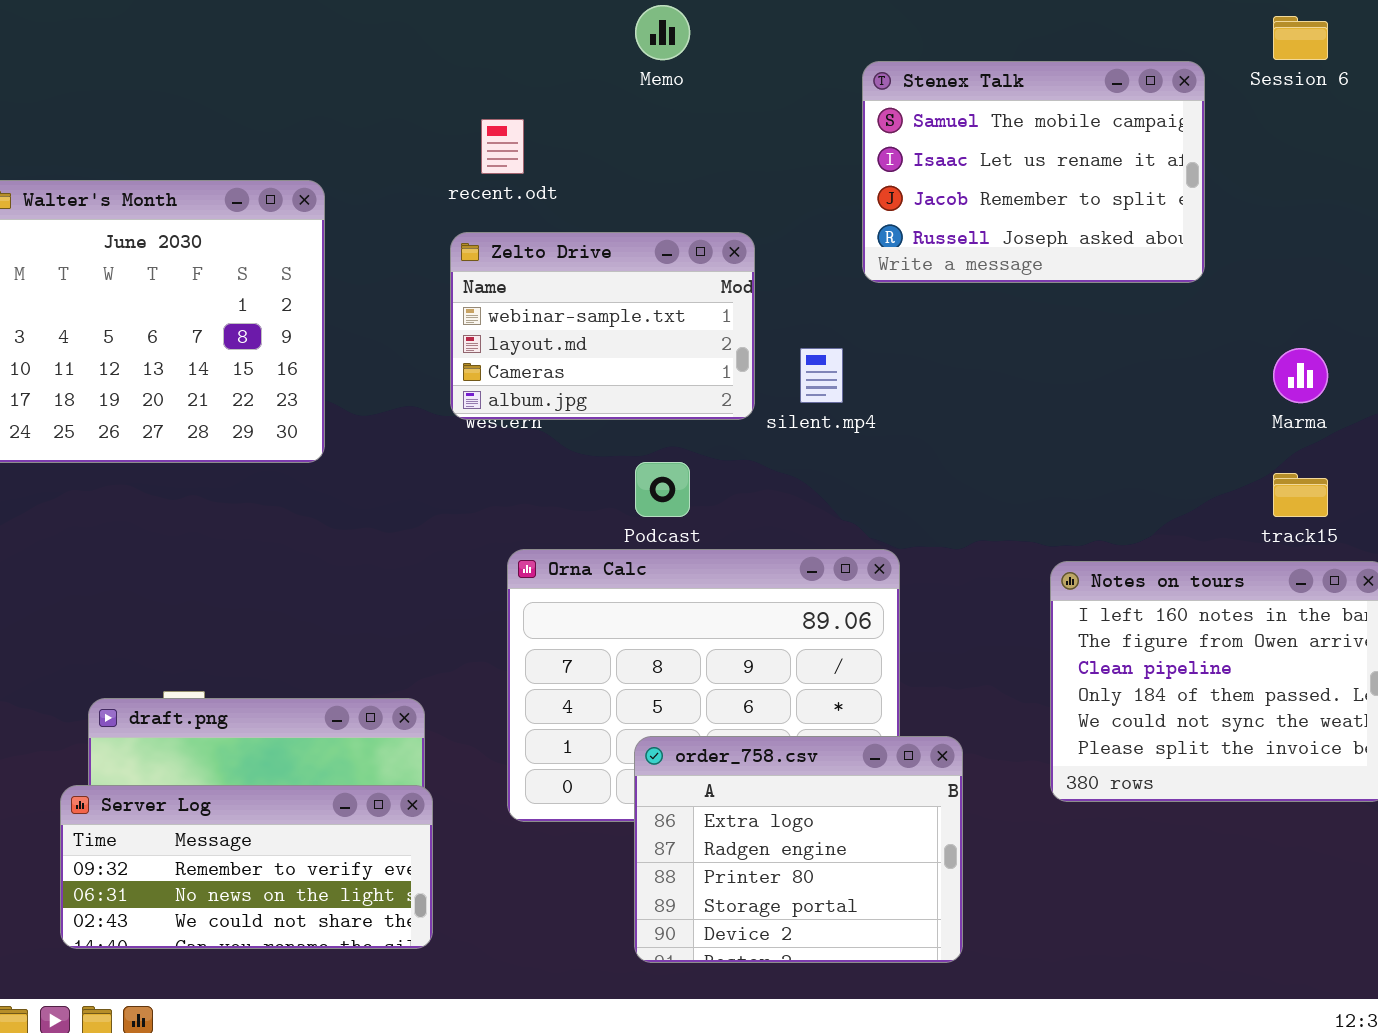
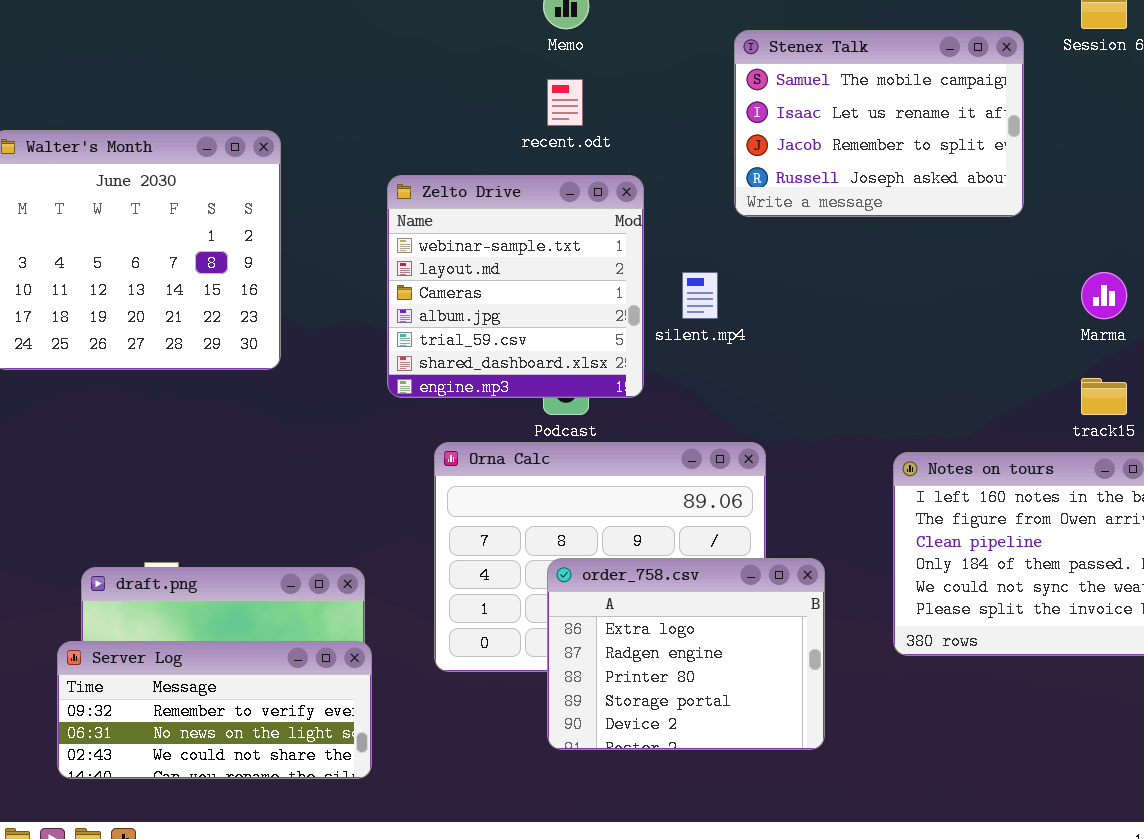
recent.odt: [481,119,524,174] -> [547,79,583,126], moved
Zelto Drive: [450,232,755,420] -> [387,175,644,398], resized
order_758.csv: [634,736,963,963] -> [547,558,825,750], moved

